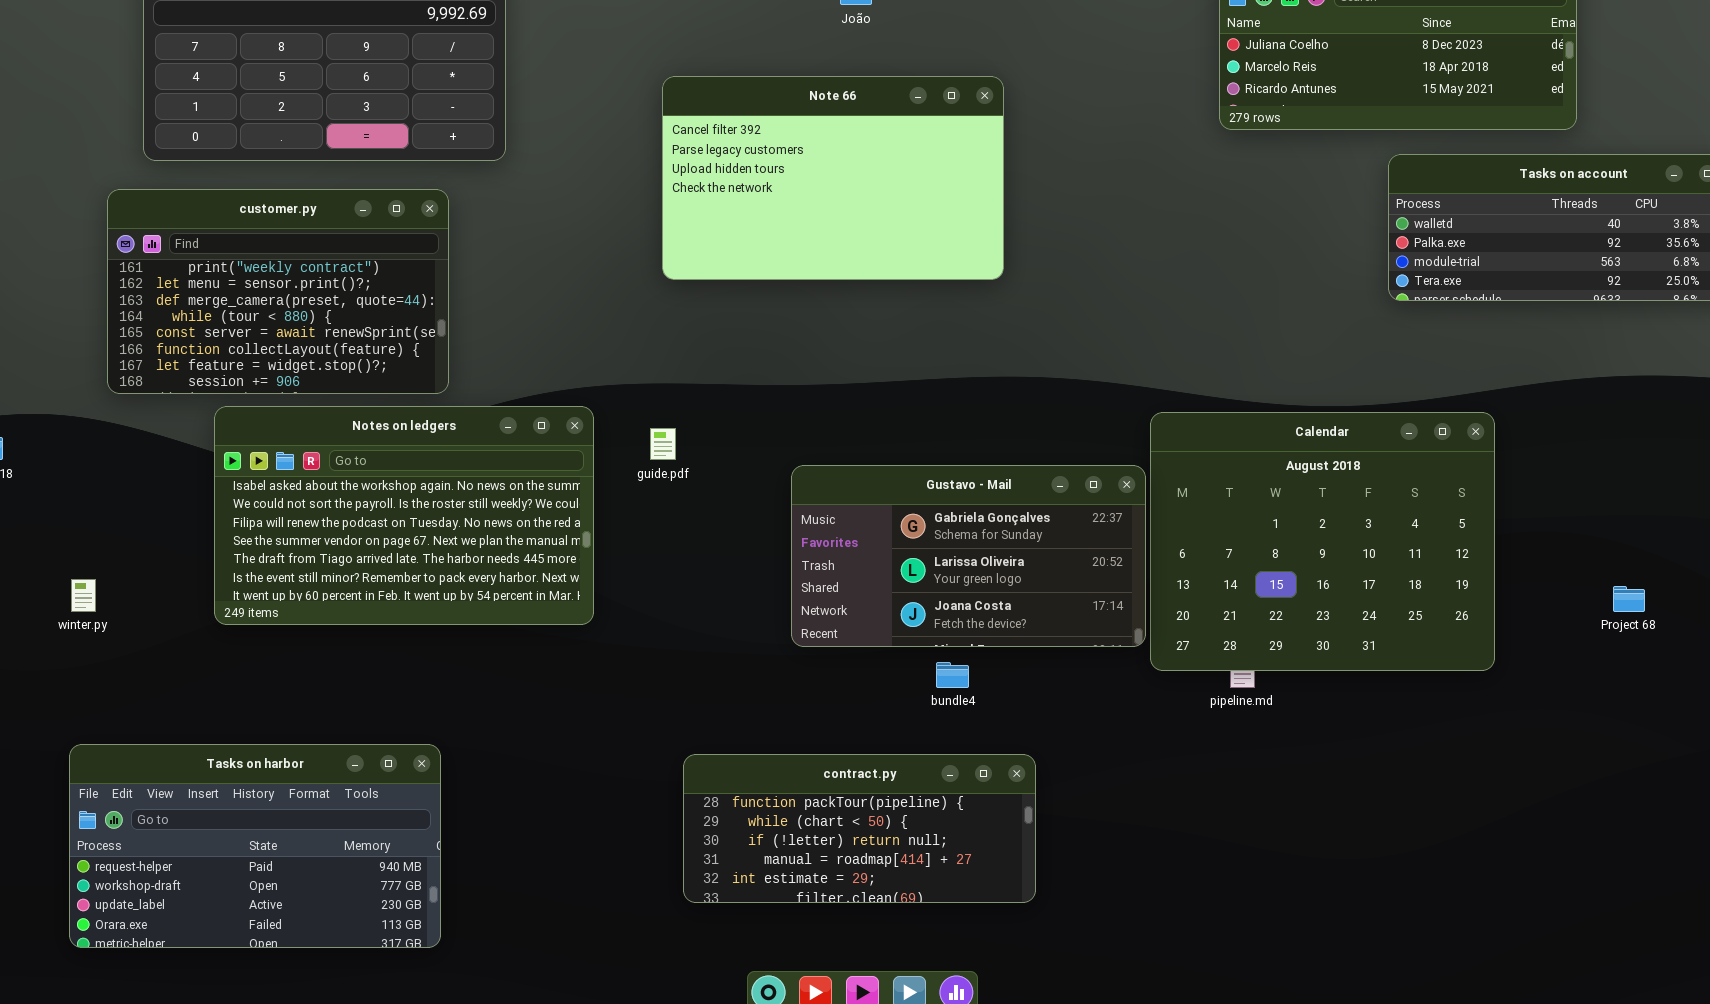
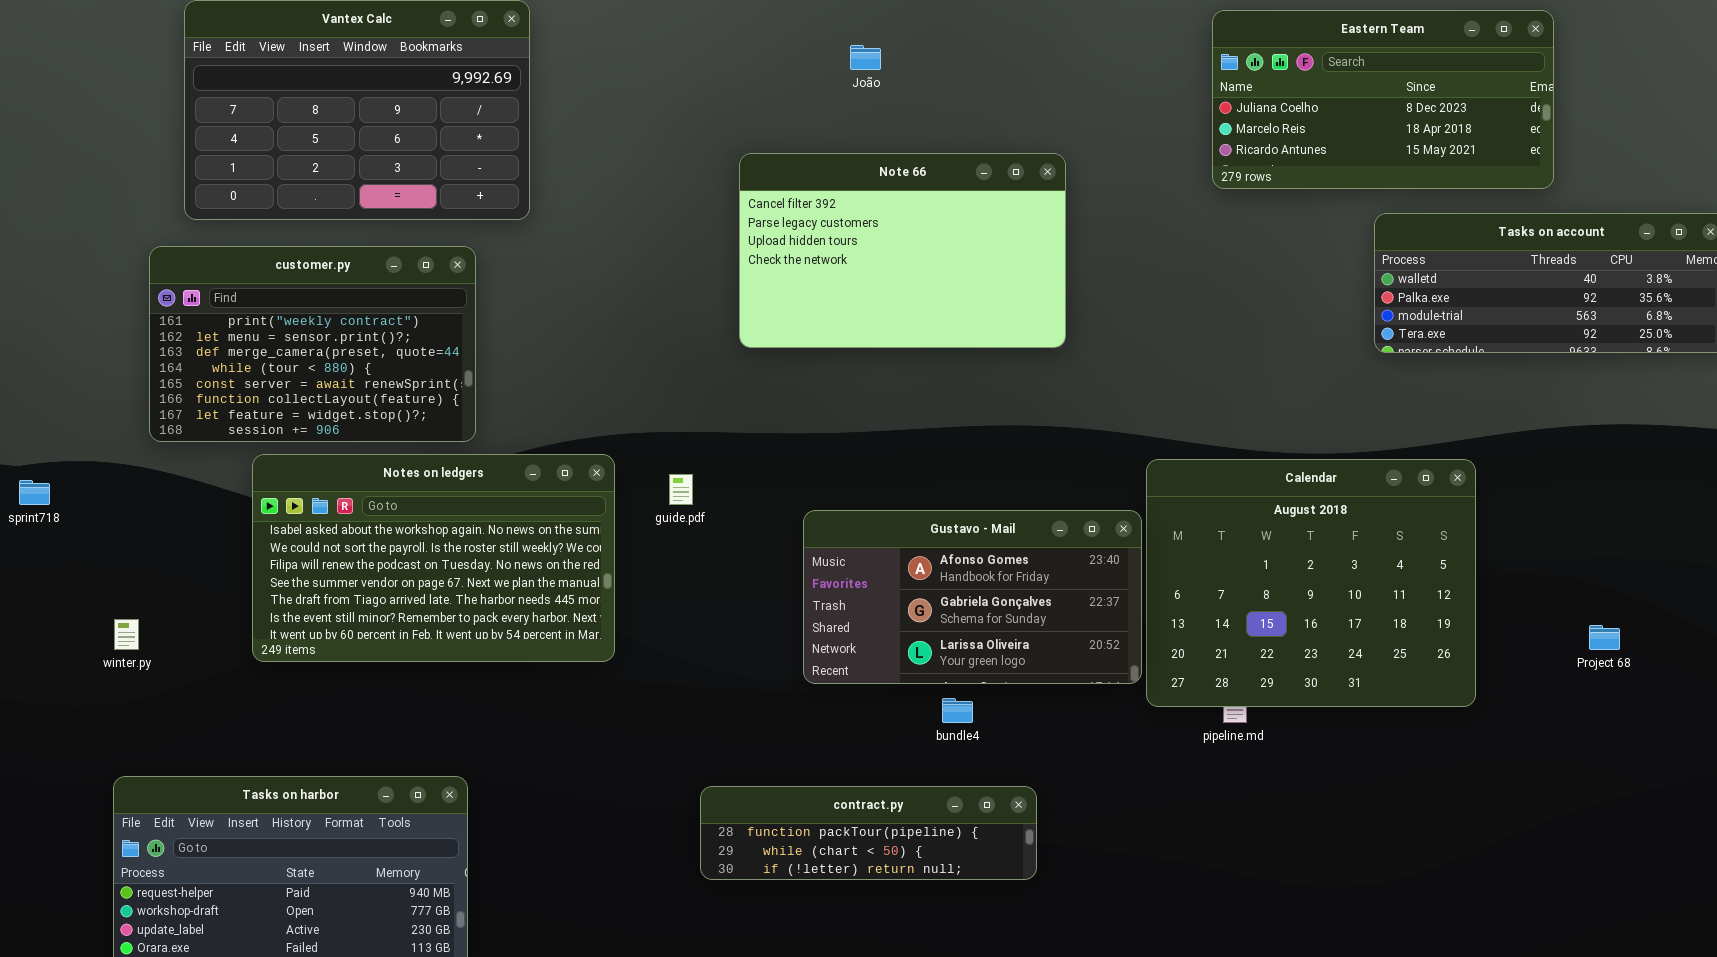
Note 66: [662,76,1004,280] -> [739,153,1066,348], moved
Gustavo - Mail: [791,465,1146,647] -> [803,510,1142,684], scrolled up 1 row
contract.py: [683,754,1036,903] -> [700,786,1037,880], resized

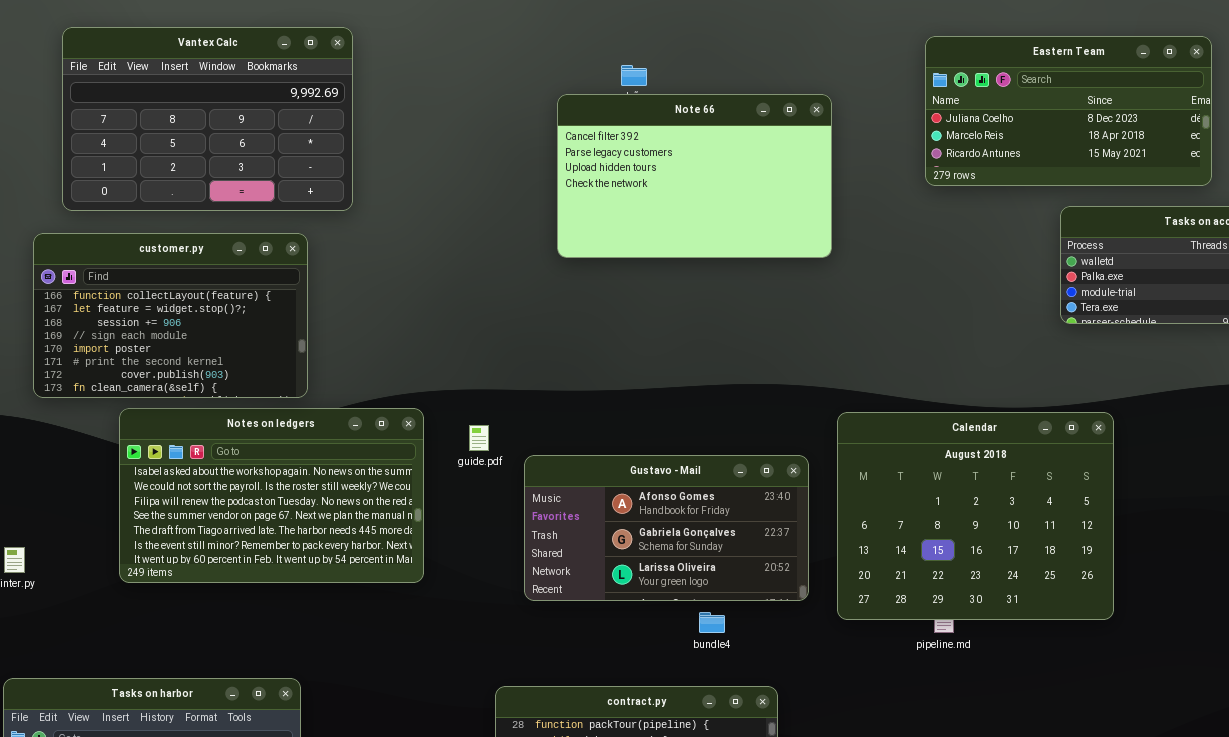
Note 66: [739,153,1066,348] -> [557,94,832,258], moved
customer.py: [149,246,476,442] -> [33,233,308,398], scrolled down 5 rows
Calendar: [1146,459,1476,707] -> [837,412,1114,620], moved
Gustavo - Mail: [803,510,1142,684] -> [524,455,809,601], moved

